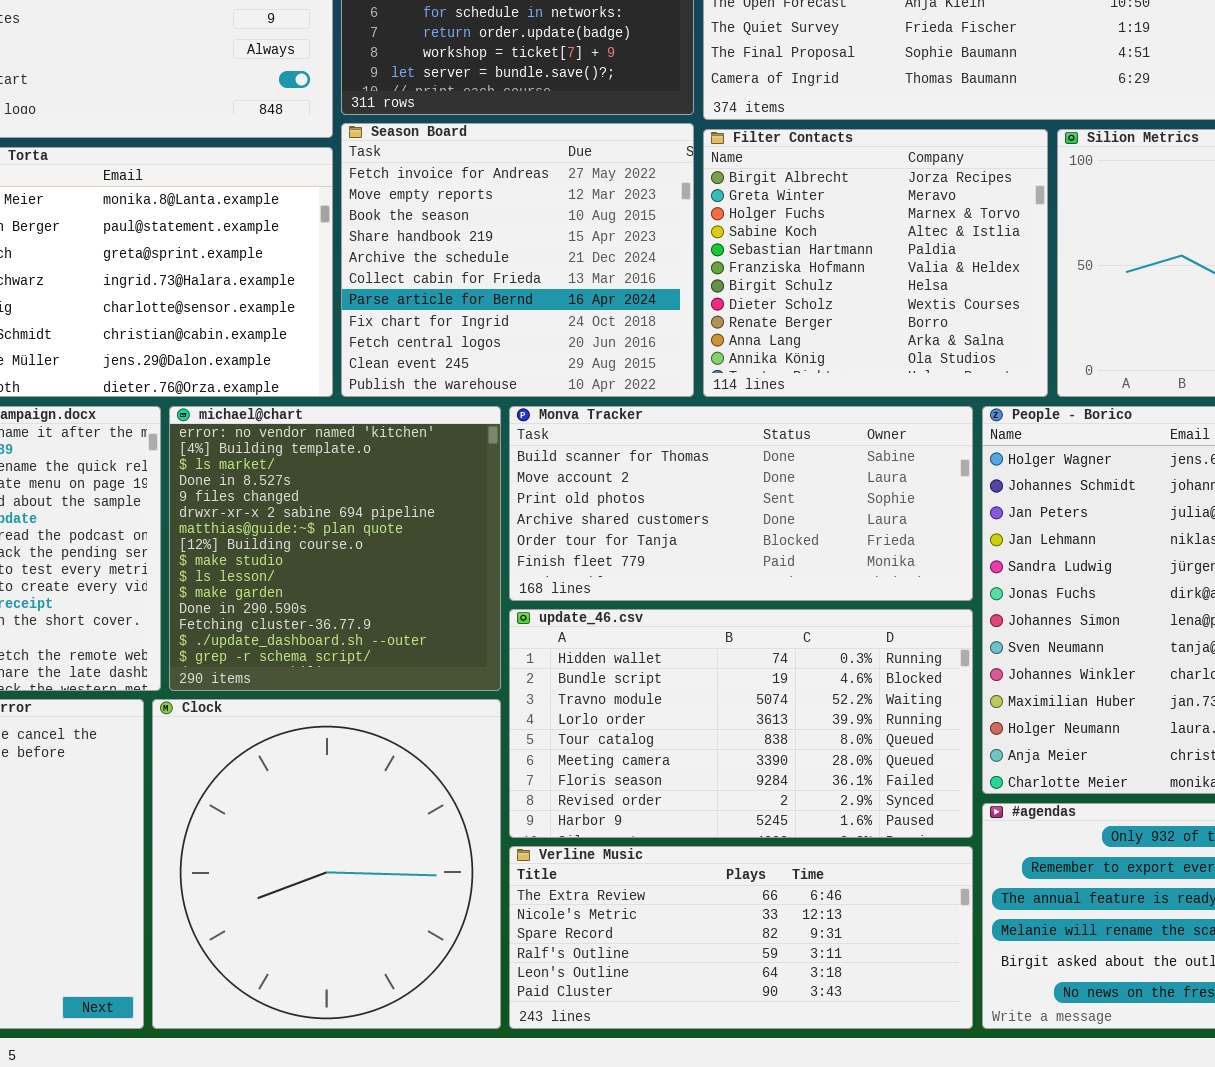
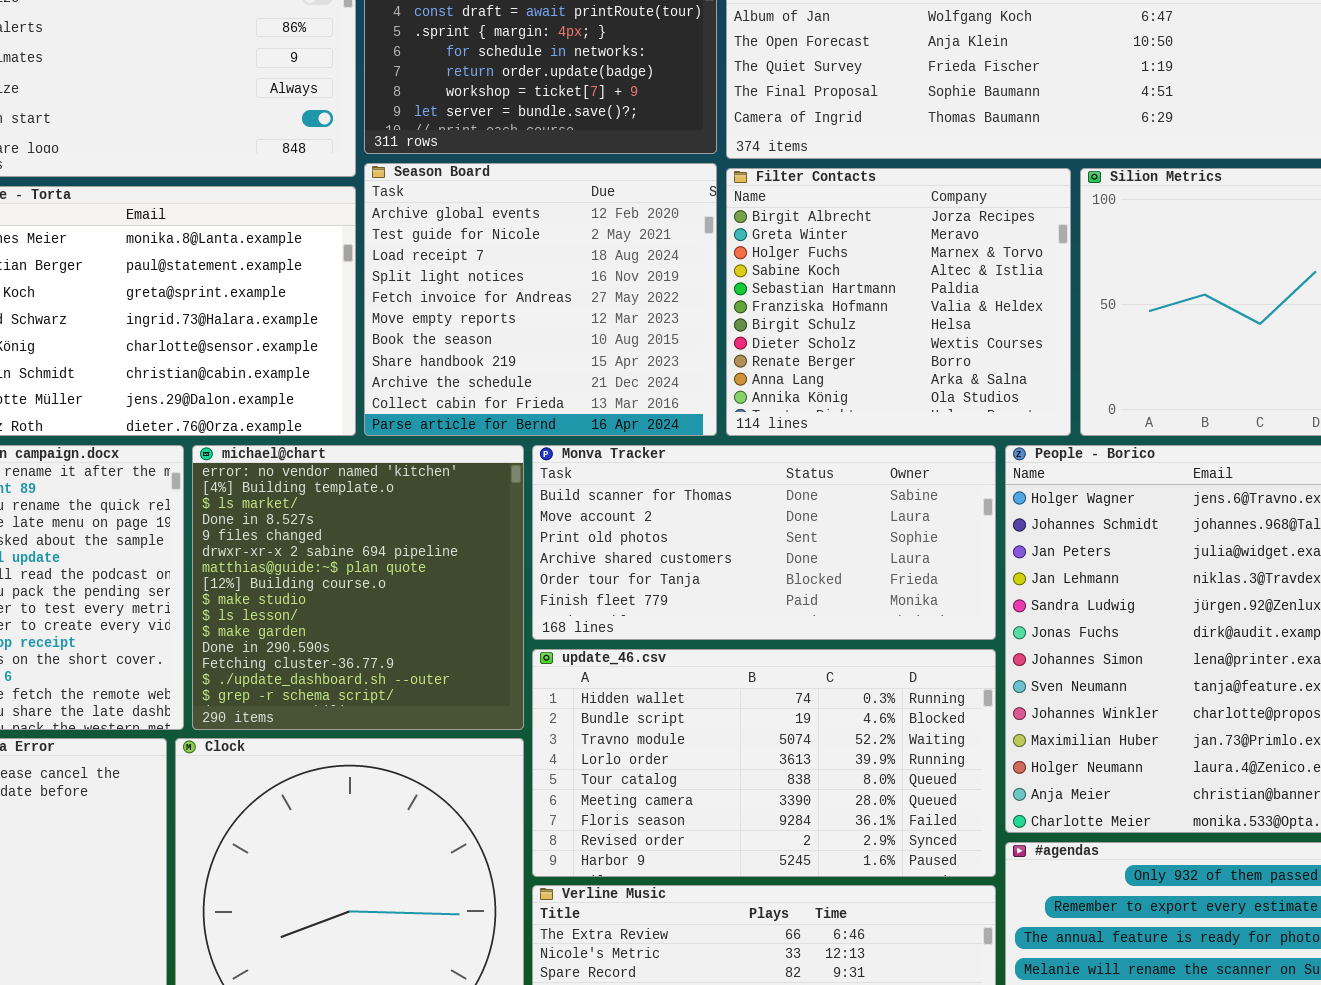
Season Board: [341,123,694,397] -> [364,163,717,436], scrolled up 4 rows

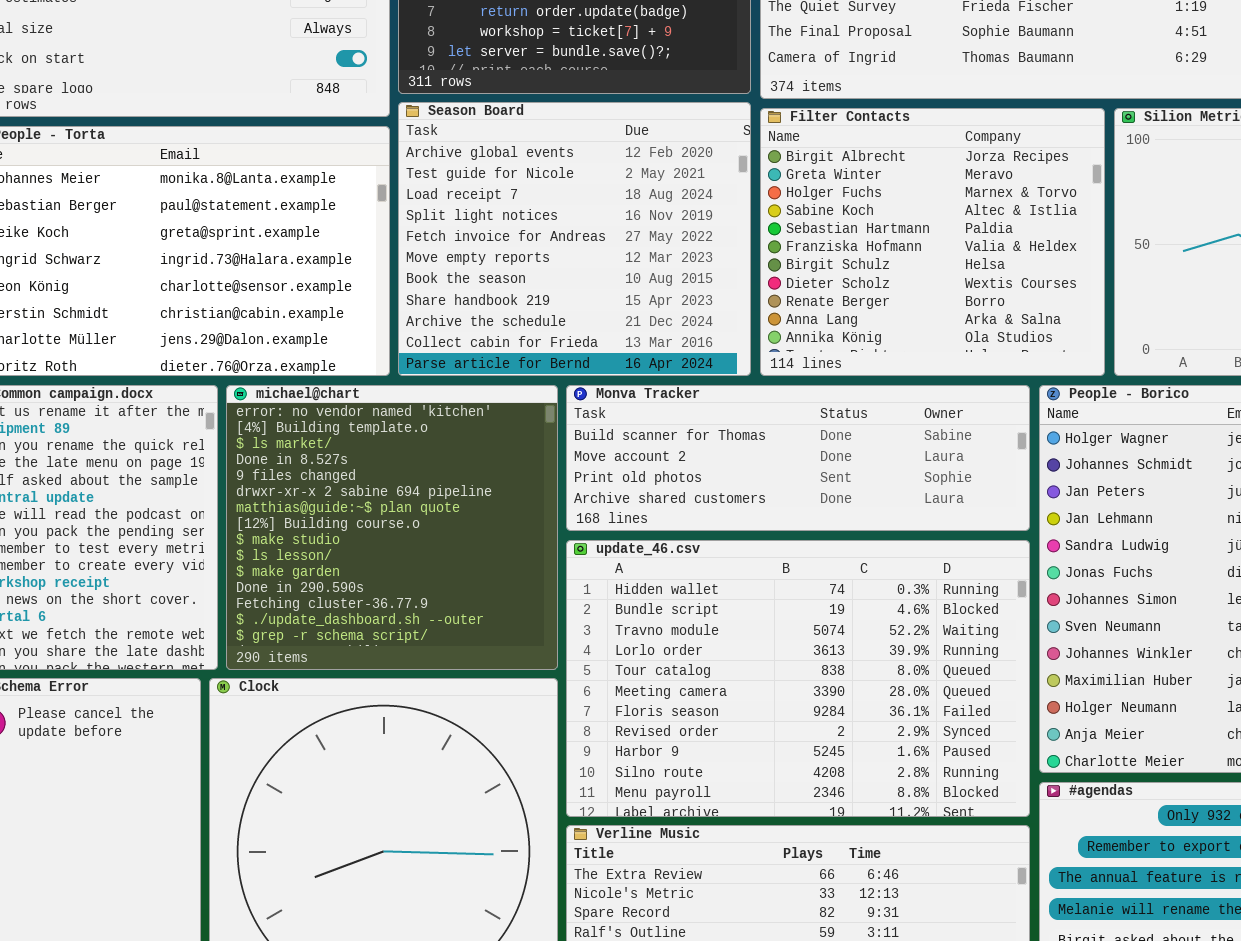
Monva Tracker: [532,445,996,640] -> [566,385,1030,531], resized
update_46.csv: [532,649,996,877] -> [566,540,1030,817], resized

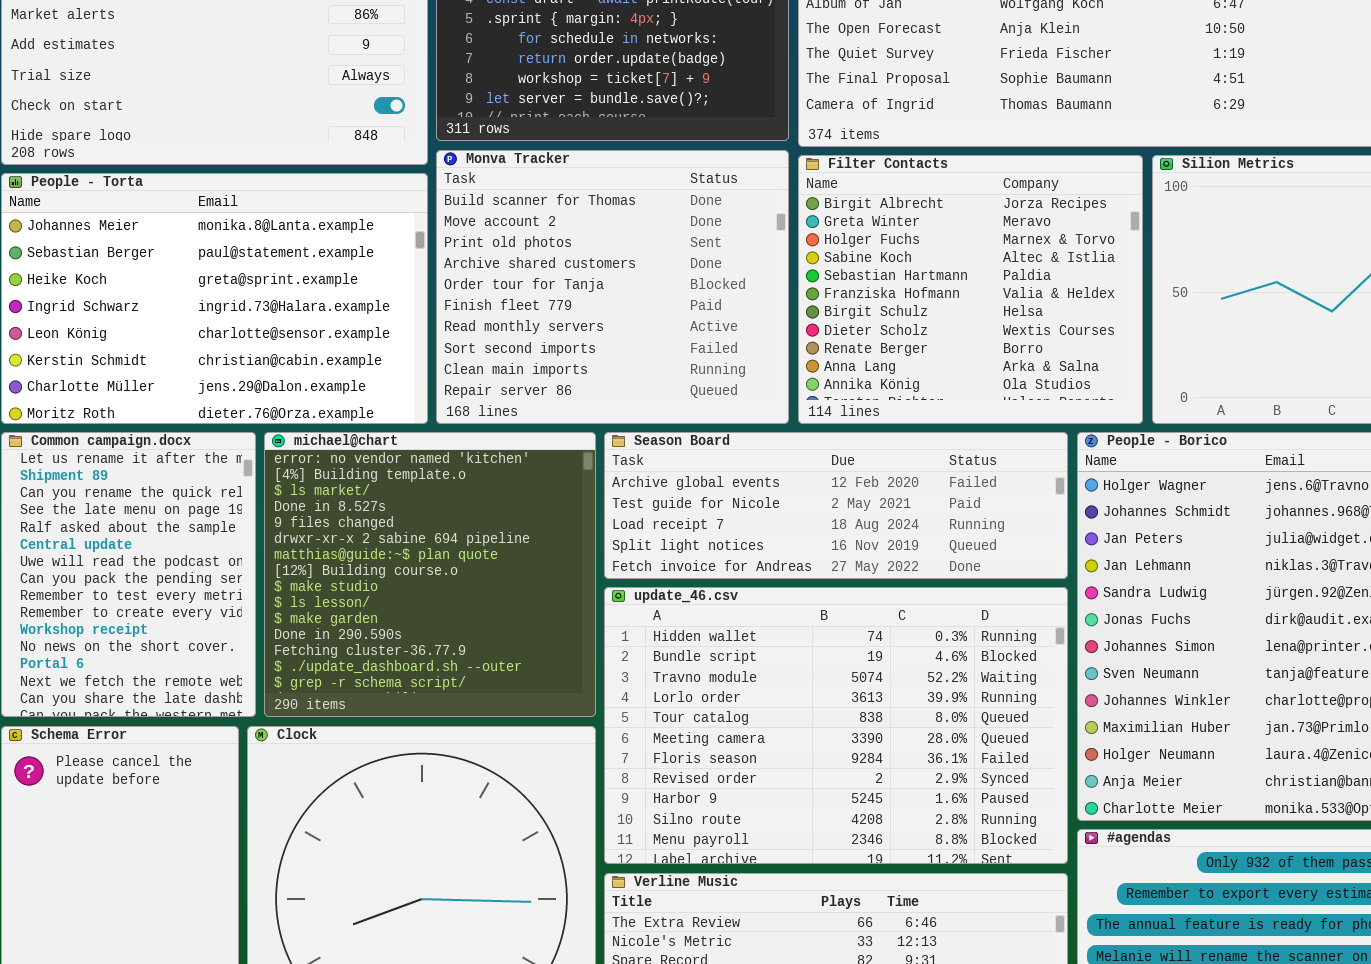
Season Board: [398,102,751,376] -> [604,432,1068,579], moved, resized
Monva Tracker: [566,385,1030,531] -> [436,150,789,424], moved, resized

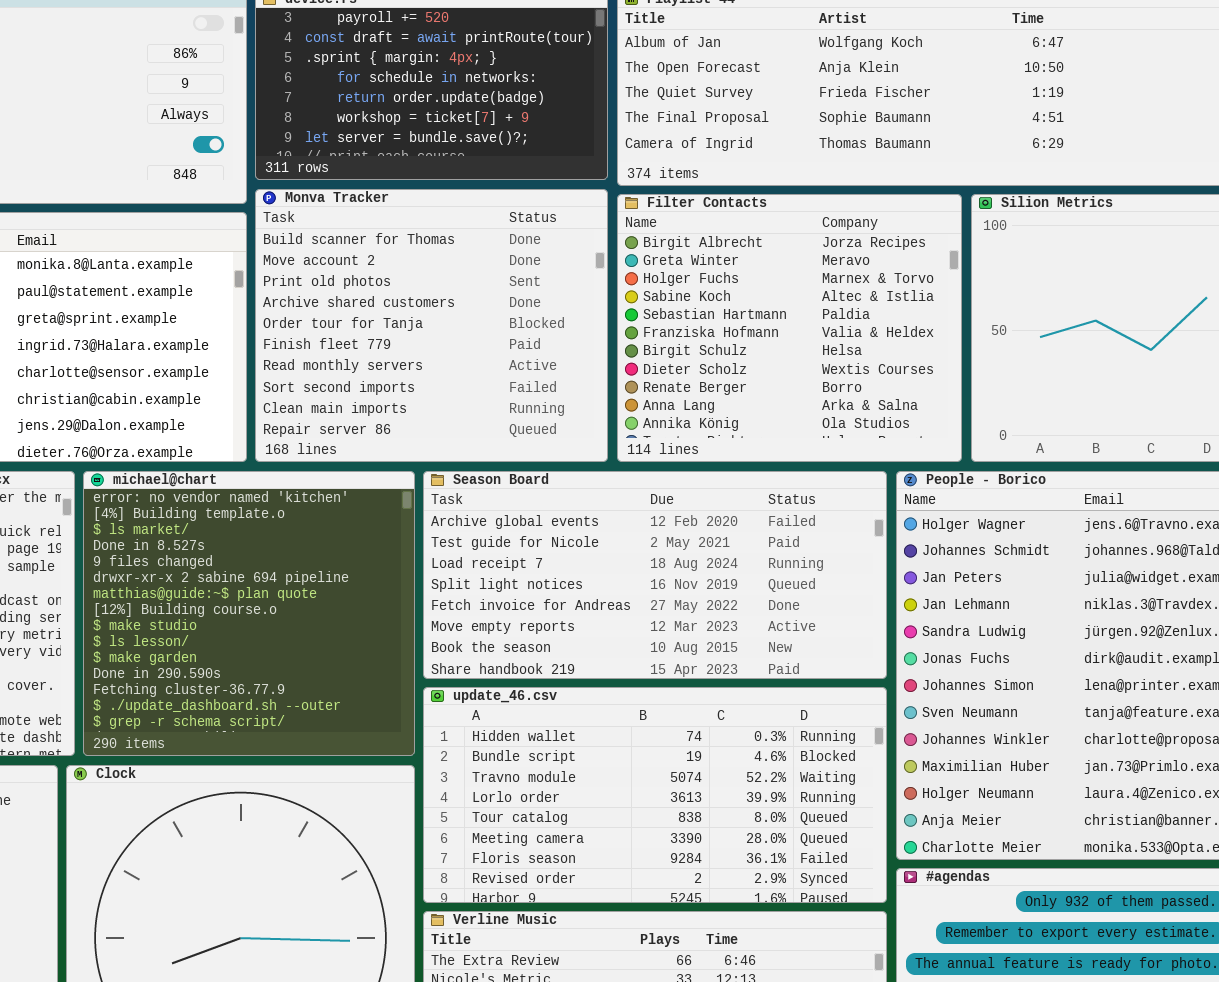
Season Board: [604,432,1068,579] -> [423,471,887,679], resized
update_46.csv: [604,587,1068,864] -> [423,687,887,903], resized

